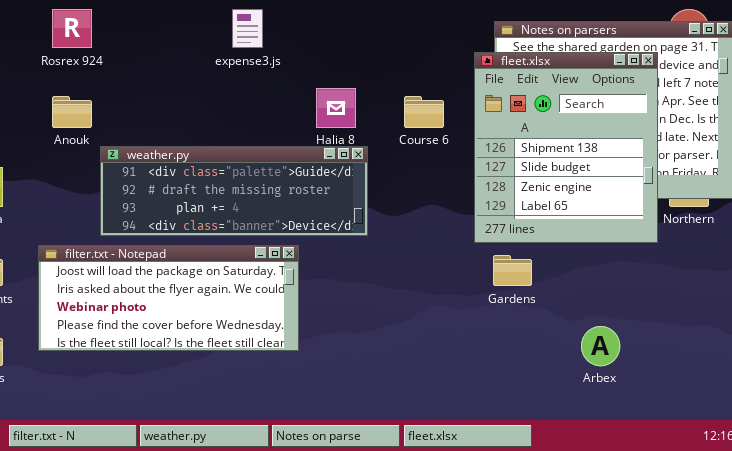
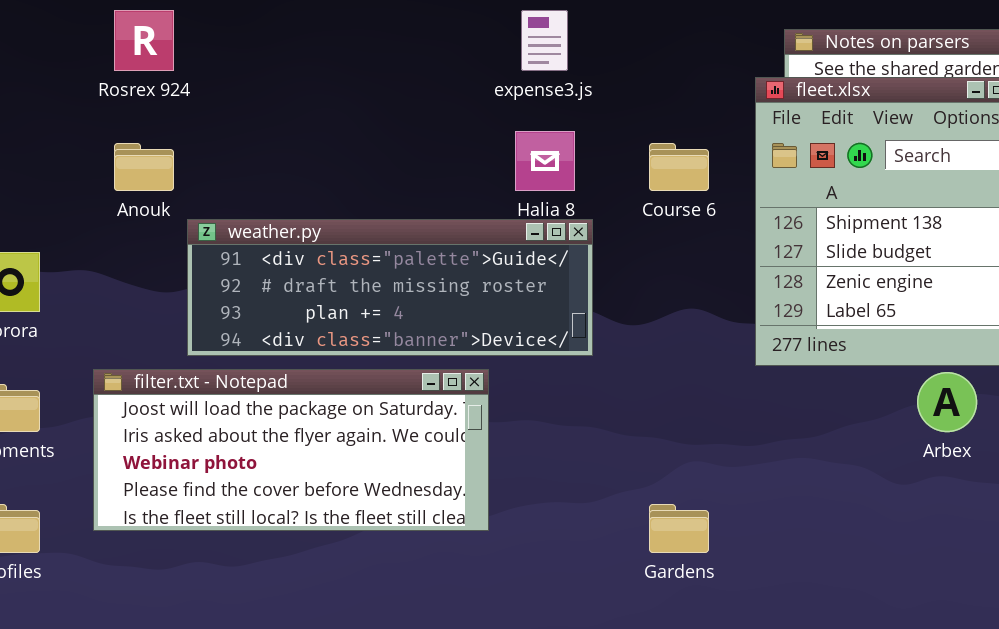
expense3.js: [232,9,263,48] -> [521,10,568,71], moved
Gardens: [493,255,532,286] -> [649,504,709,553], moved
Arbex: [581,326,620,366] -> [917,372,977,432], moved

